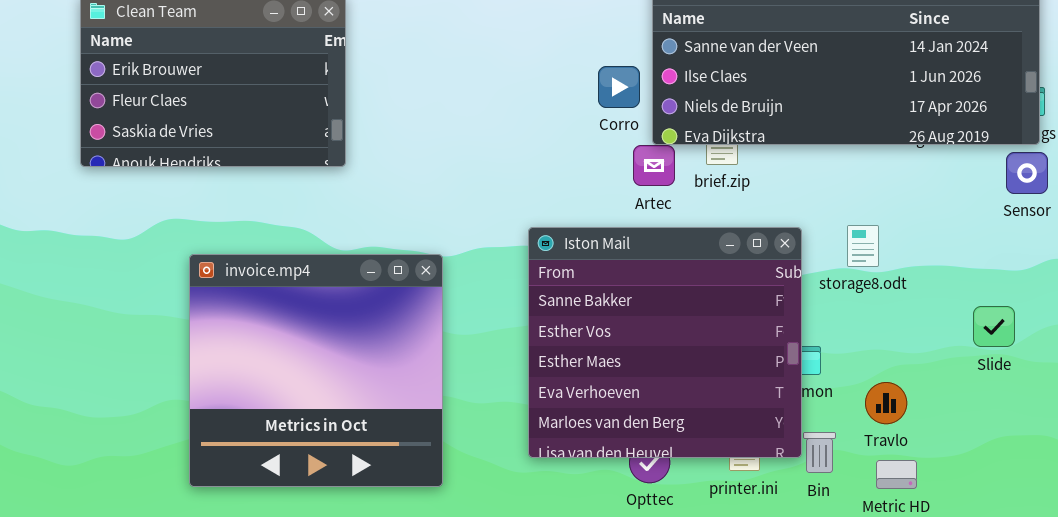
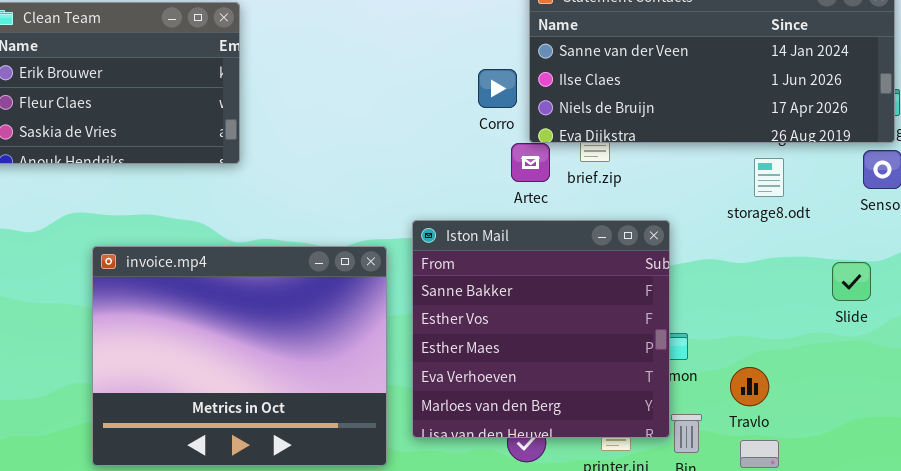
storage8.odt: [847,225,879,267] -> [754,158,784,197], moved
invoice.mp4: [189,254,443,487] -> [92,246,387,466], resized
Slide: [973,306,1015,347] -> [832,262,871,301], moved

